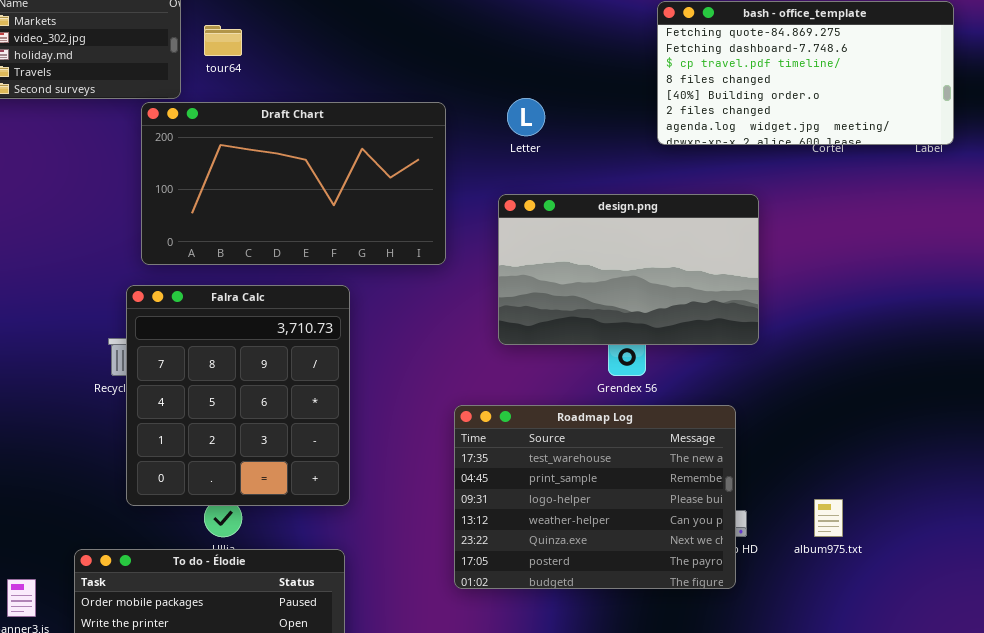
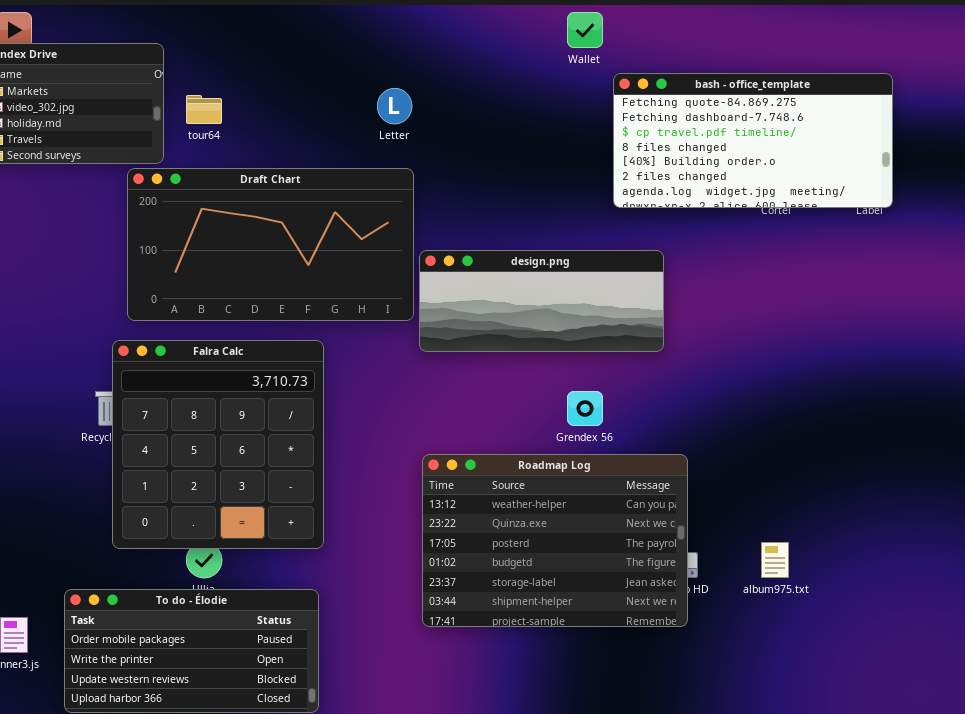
Letter: [507,98,545,136] -> [377,88,412,124], moved
design.png: [498,194,759,345] -> [419,250,664,352], moved, resized
Roadmap Log: [454,405,736,589] -> [422,454,688,627], scrolled down 3 rows

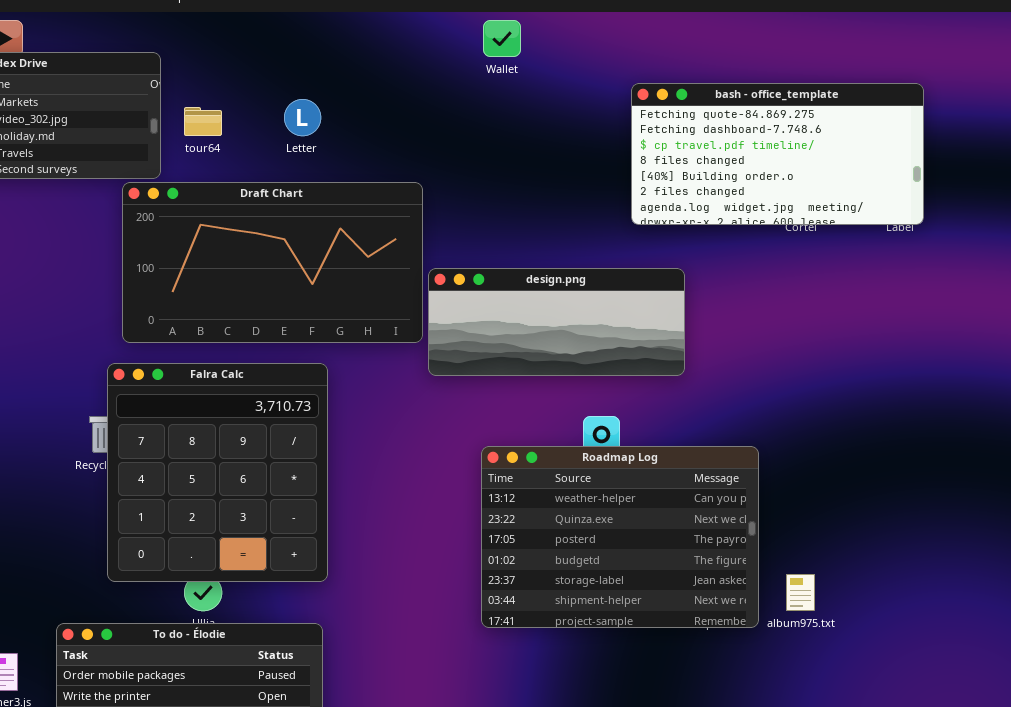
Wallet: [567,12,603,48] -> [483,20,521,57], moved
Letter: [377,88,412,124] -> [284,99,321,136], moved
Roadmap Log: [422,454,688,627] -> [481,446,759,628], moved

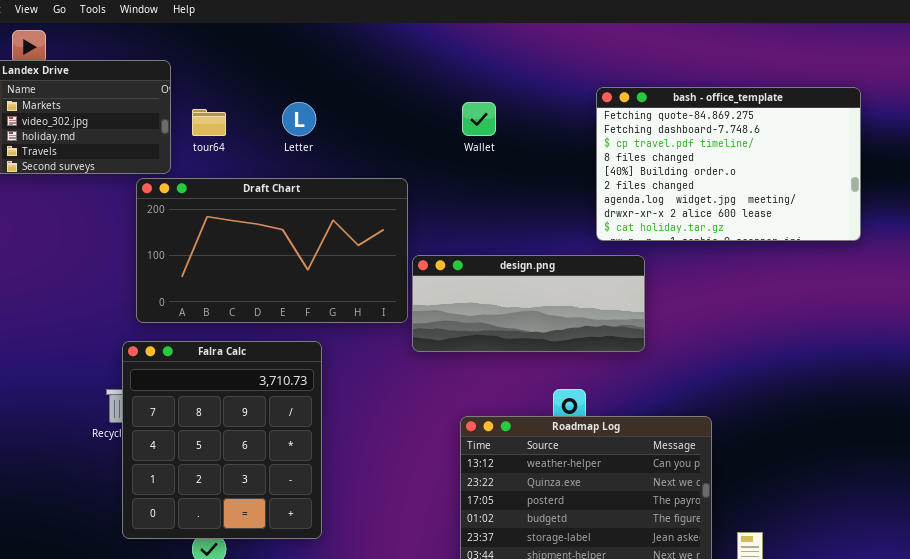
Wallet: [483,20,521,57] -> [462,102,496,136], moved
bash - office_template: [631,83,924,225] -> [596,87,861,241], resized

